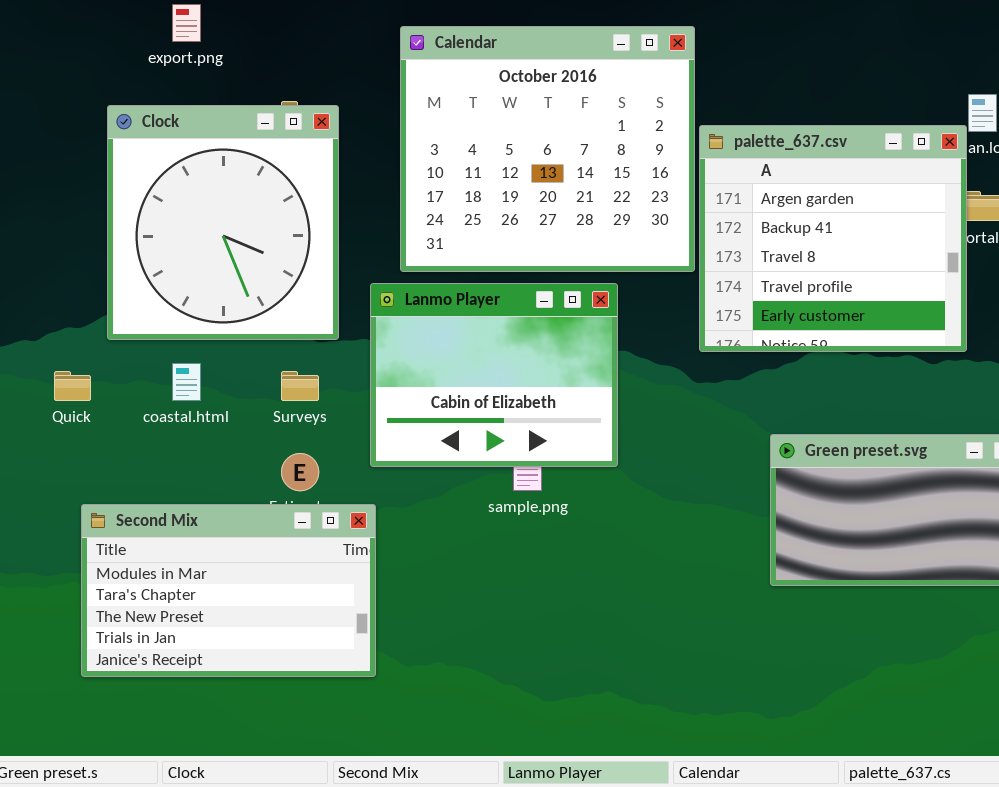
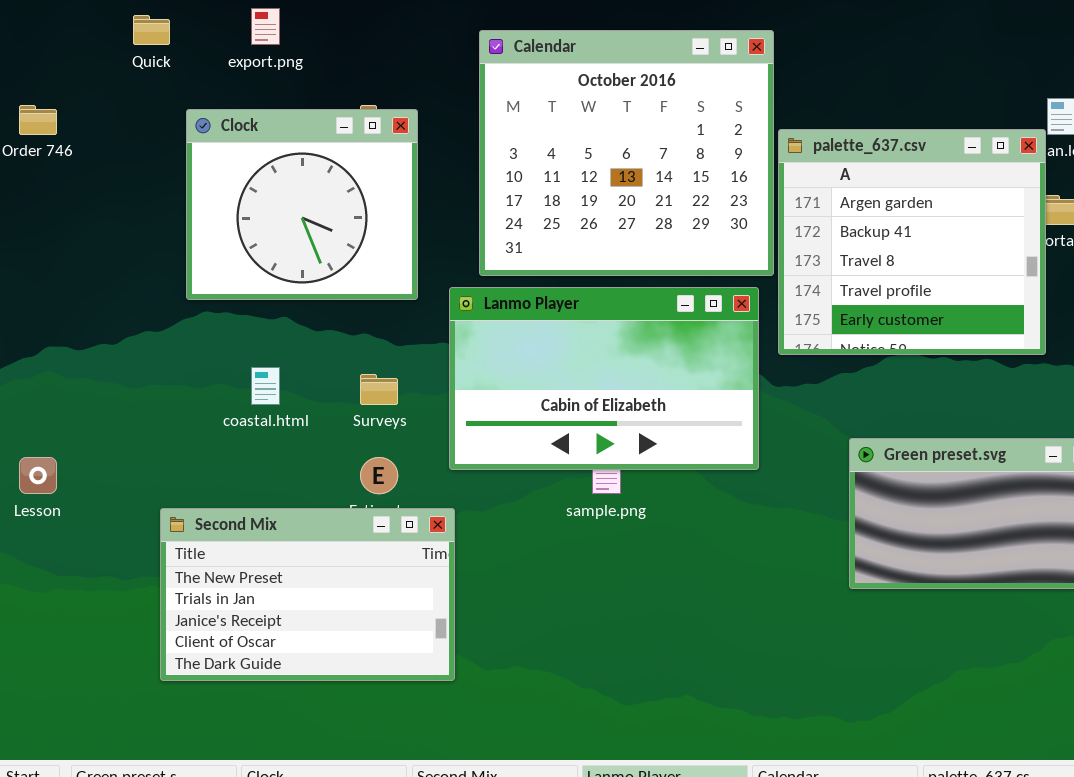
Clock: [107,105,339,340] -> [186,109,418,300], resized
Lanmo Player: [370,283,618,467] -> [449,287,759,470], resized
Quick: [54,371,91,401] -> [133,15,170,45], moved
Second Mix: [81,504,376,677] -> [160,508,455,681], scrolled down 2 rows

